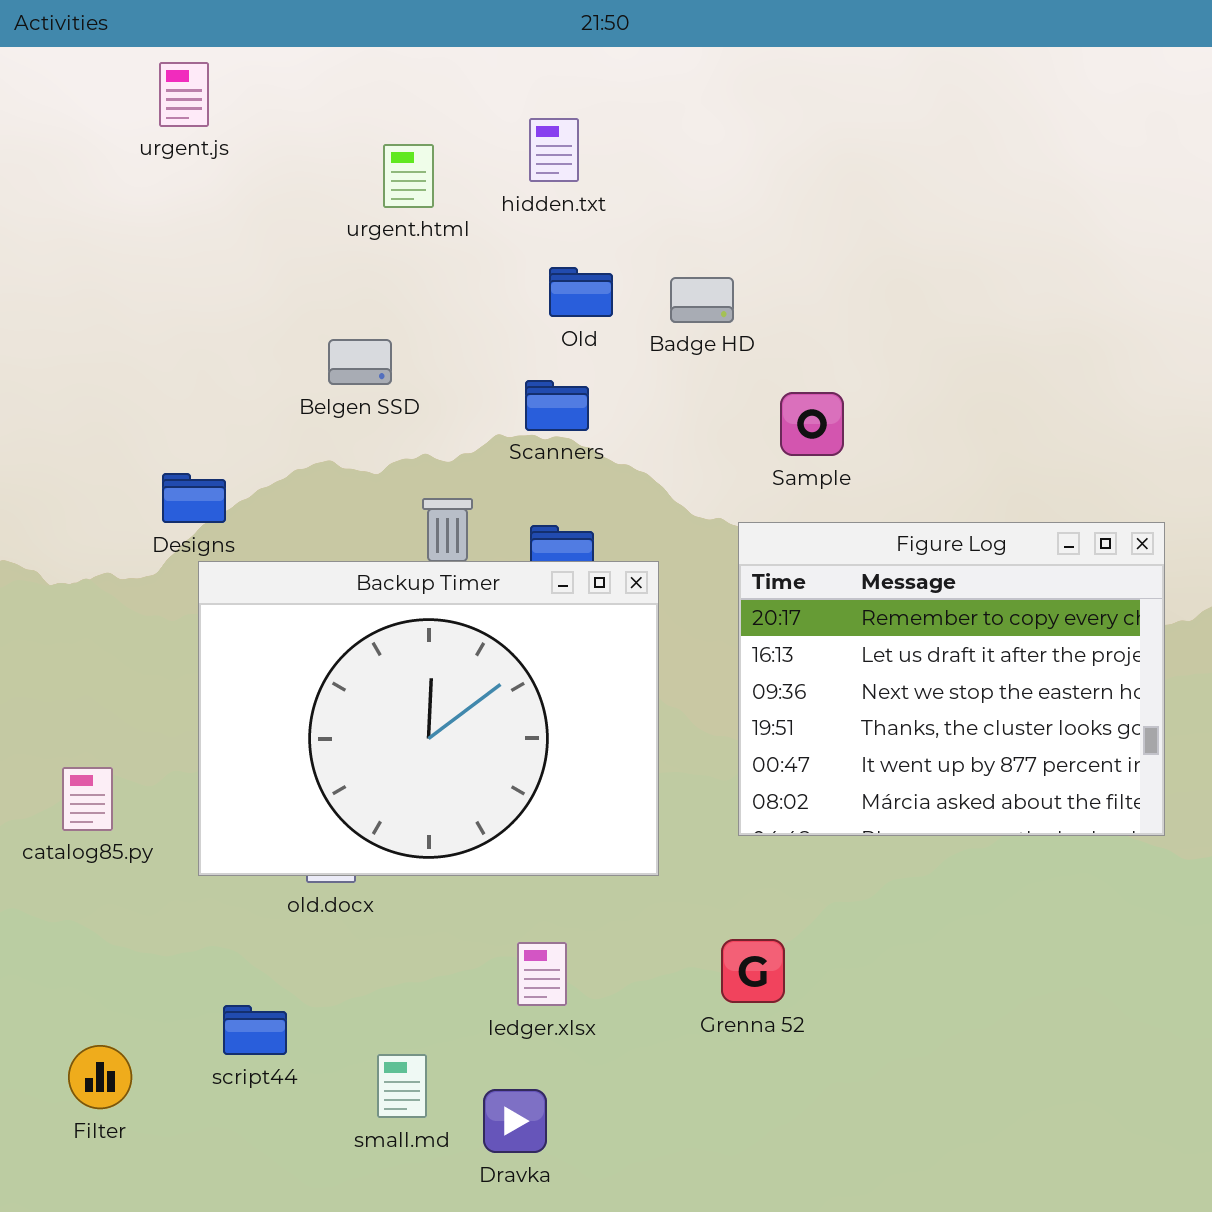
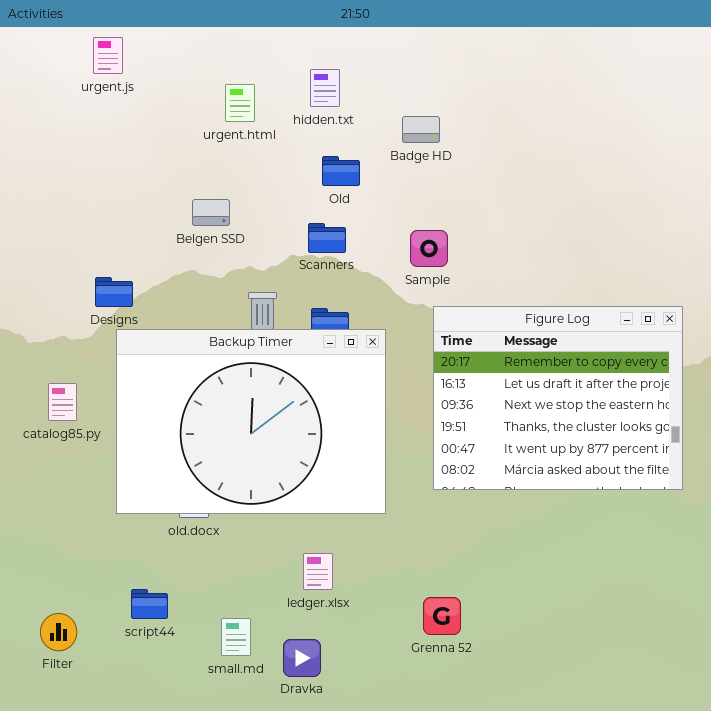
Badge HD: [670,277,734,323] -> [402,116,440,143], moved
Sample: [780,392,844,456] -> [410,230,448,267], moved
catalog85.py: [62,767,113,831] -> [48,383,77,421], moved
Grenna 52: [721,939,785,1003] -> [423,597,461,635], moved

